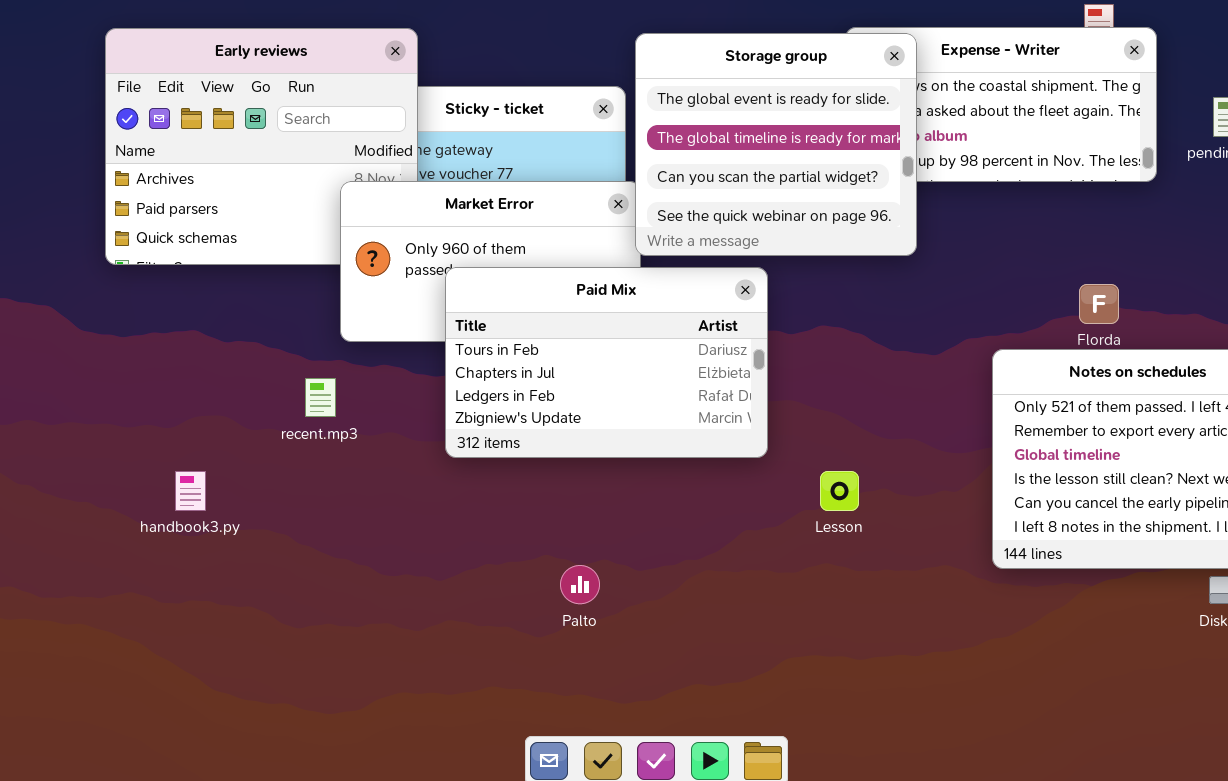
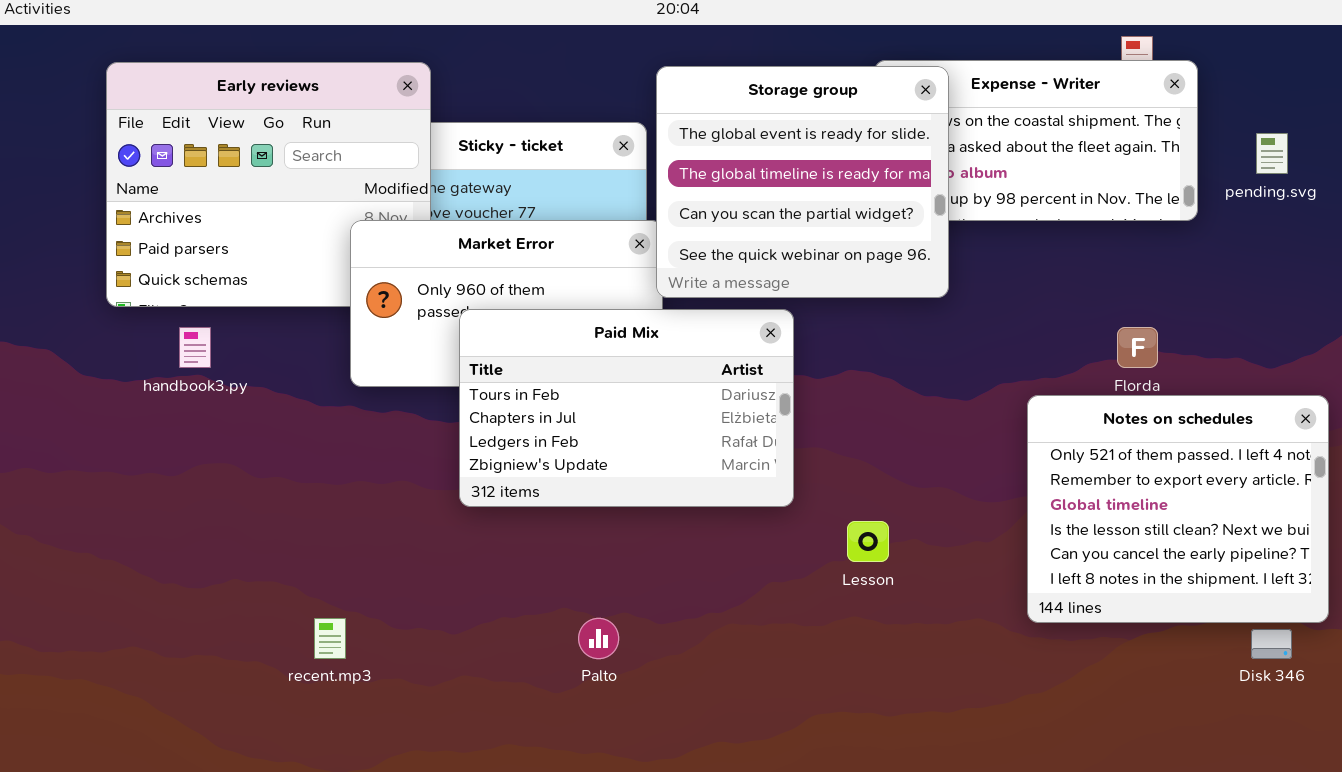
recent.mp3: [305,378,336,417] -> [314,618,346,659], moved
handbook3.py: [175,471,206,511] -> [179,327,211,368], moved

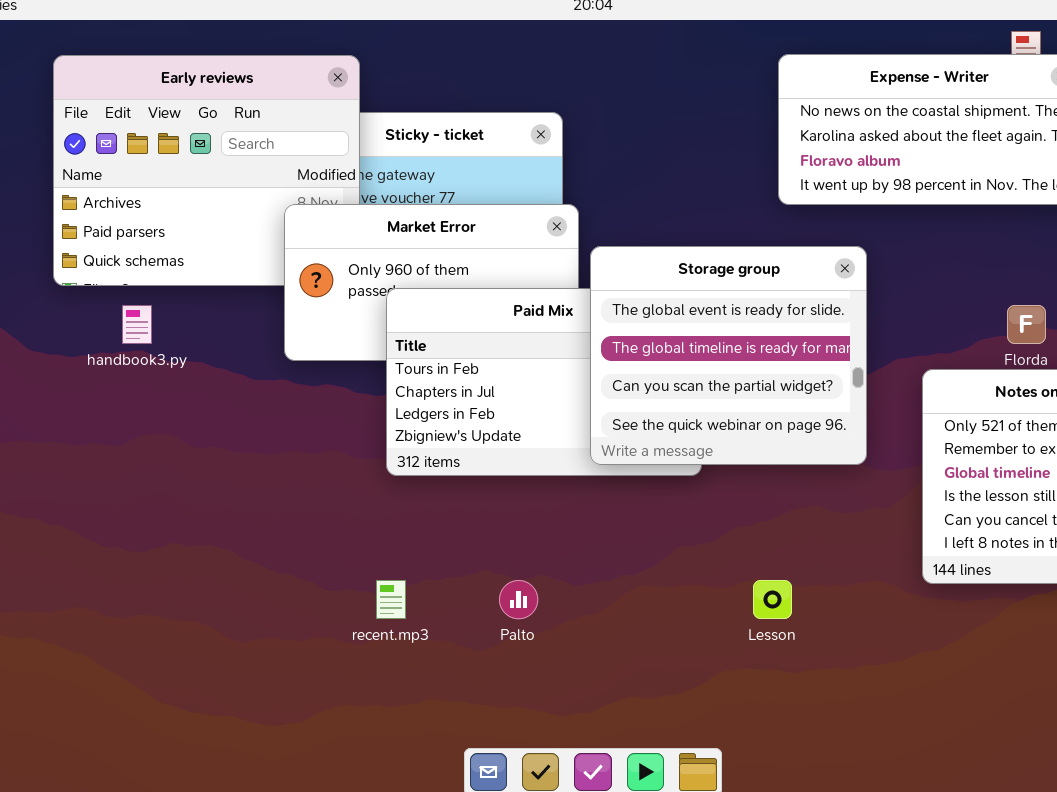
Storage group: [656,66,949,298] -> [590,246,867,465], moved
Lesson: [847,521,889,562] -> [753,580,792,619], moved
recent.mp3: [314,618,346,659] -> [376,580,406,619], moved

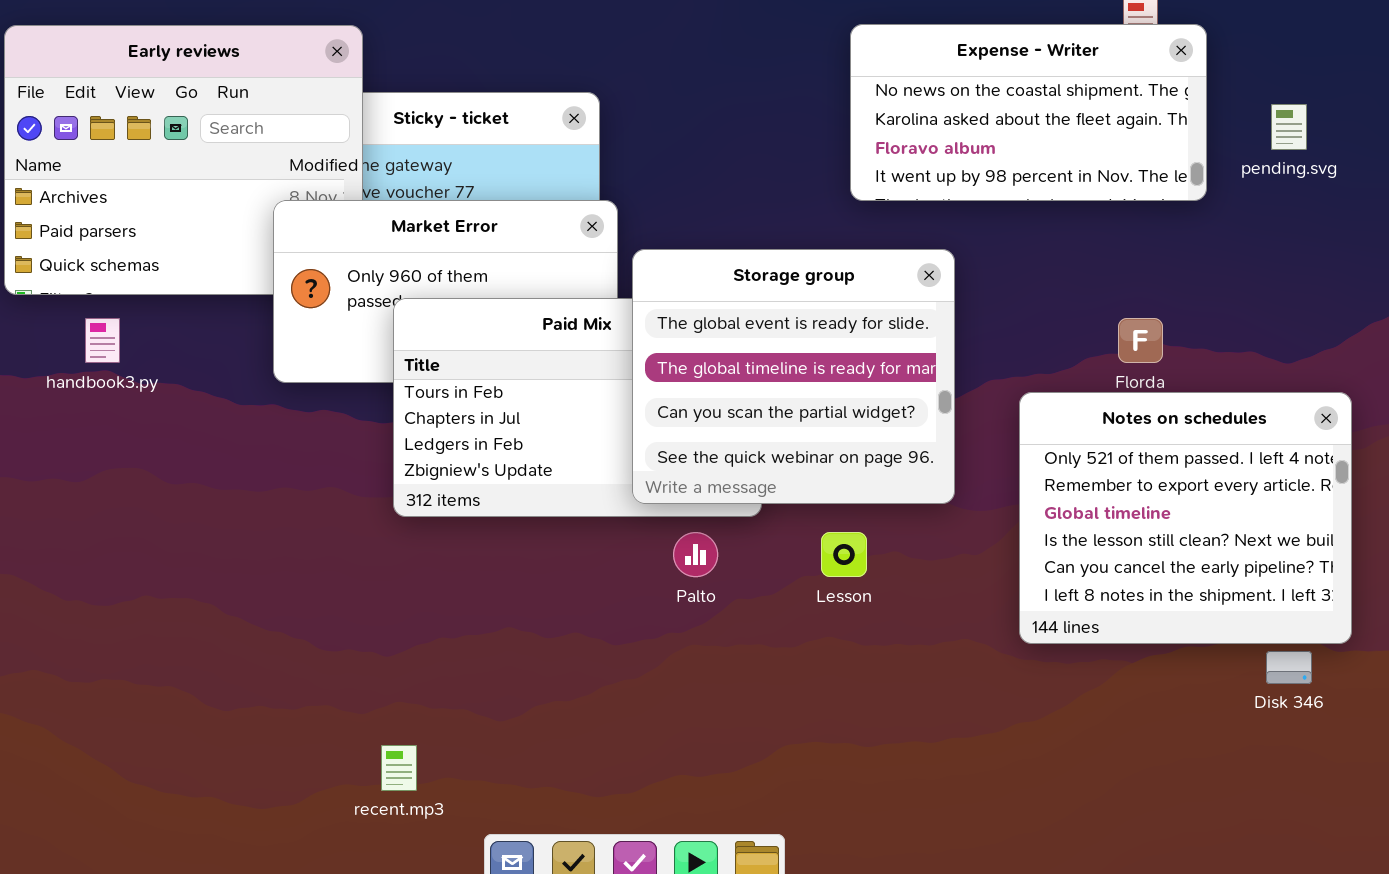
recent.mp3: [376,580,406,619] -> [381,745,417,791], moved
Palto: [499,580,538,619] -> [673,532,718,577], moved
Lesson: [753,580,792,619] -> [821,532,867,577], moved

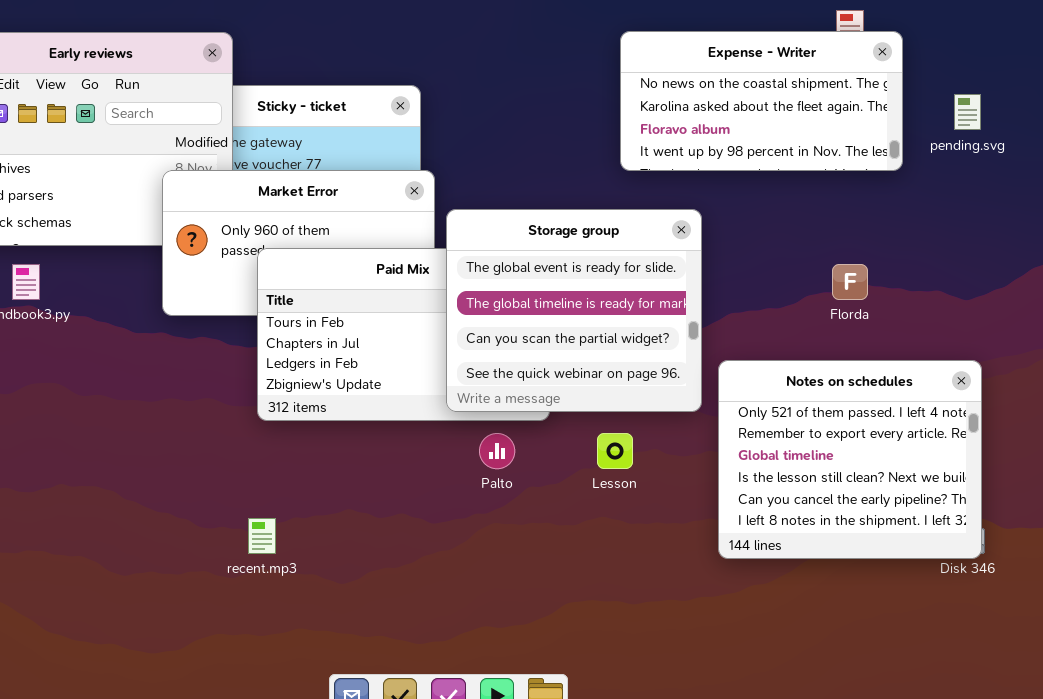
Notes on schedules: [1019,392,1352,644] -> [718,360,982,559], moved
recent.mp3: [381,745,417,791] -> [248,518,276,554], moved

